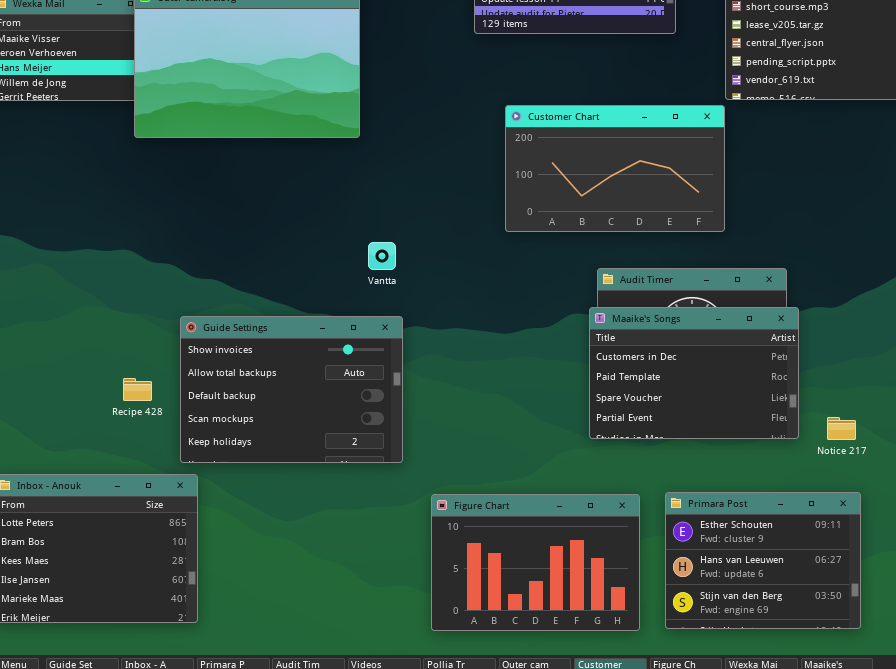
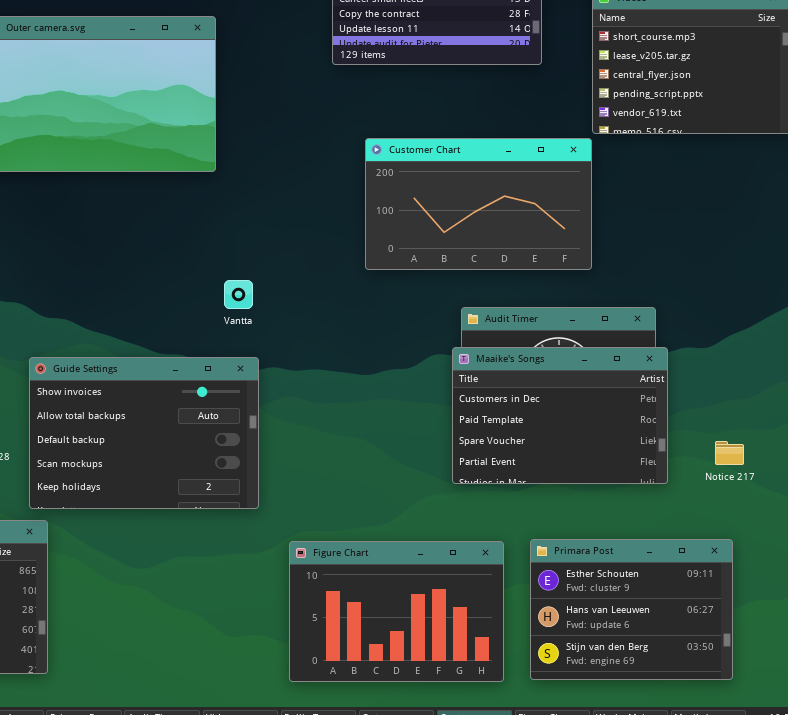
Notice 217: [827,417,856,440] -> [715,441,744,465], moved

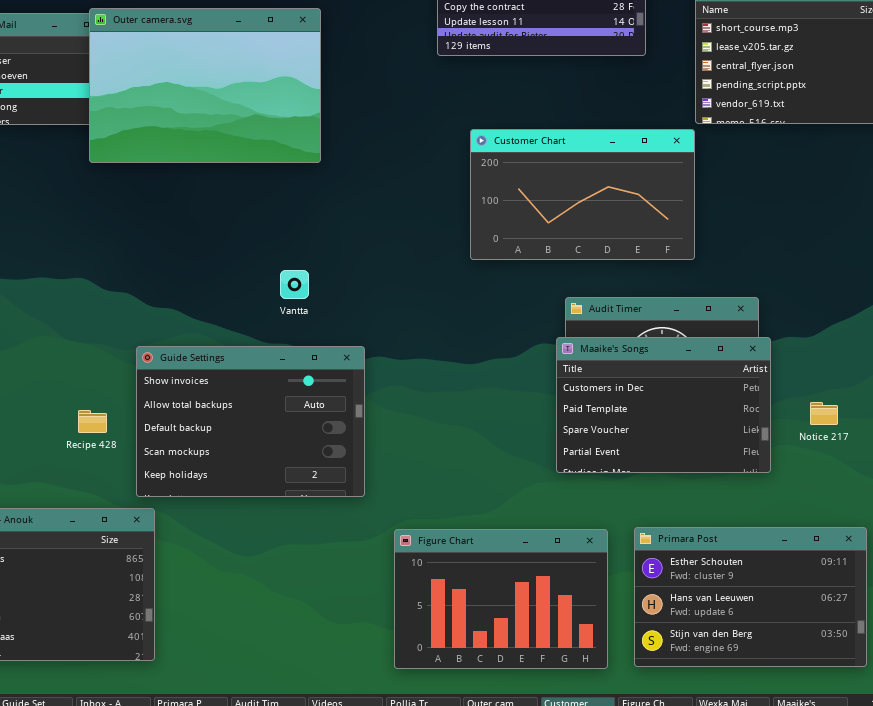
Vantta: [224,280,253,309] -> [280,270,309,299], moved
Notice 217: [715,441,744,465] -> [810,402,838,425], moved
Primara Post: [530,539,733,680] -> [634,527,867,667], resized

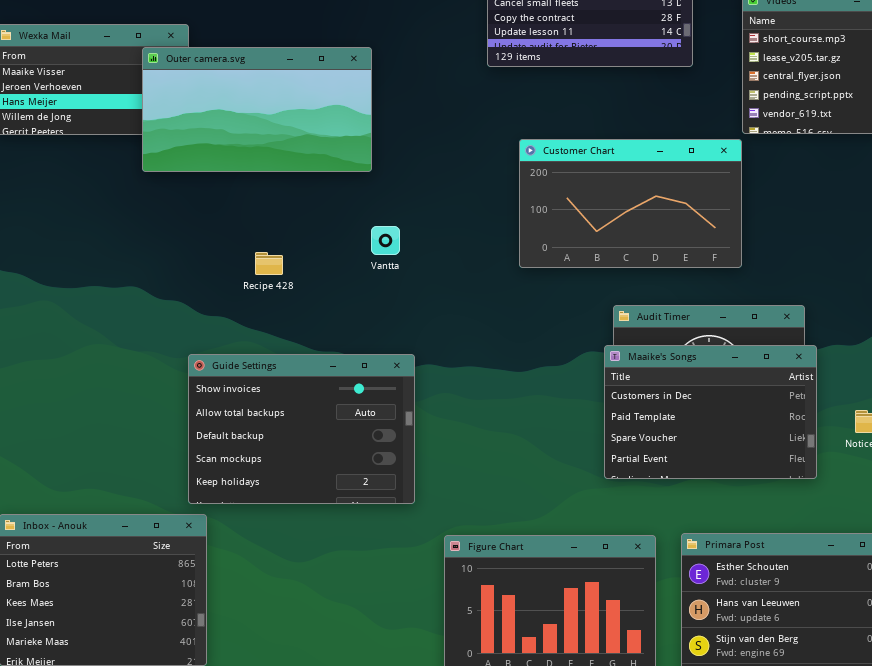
Outer camera.svg: [89,8,321,163] -> [142,47,372,172], resized
Vantta: [280,270,309,299] -> [371,226,400,255], moved
Recipe 428: [78,410,107,433] -> [255,252,283,275], moved

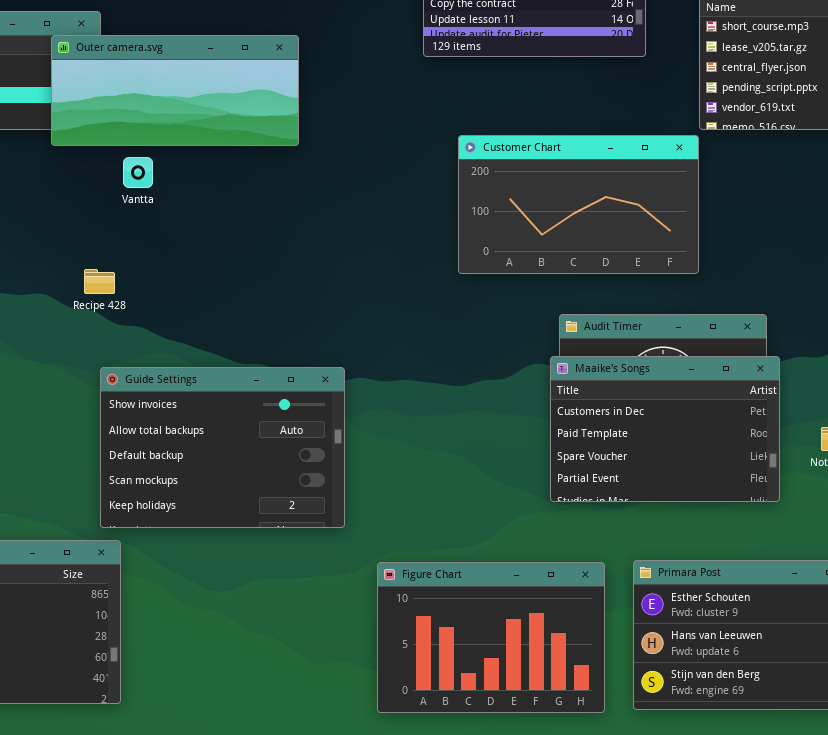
Outer camera.svg: [142,47,372,172] -> [51,35,299,146], resized
Vantta: [371,226,400,255] -> [123,157,153,188], moved
Recipe 428: [255,252,283,275] -> [84,269,115,294], moved

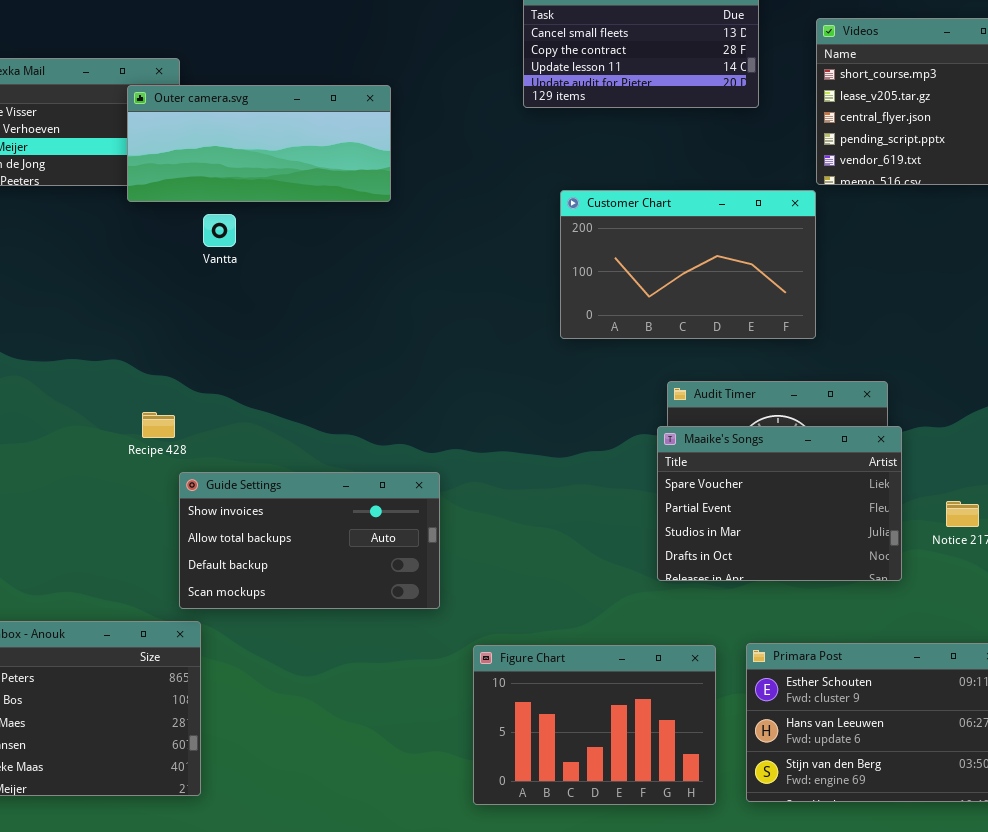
Recipe 428: [84,269,115,294] -> [142,412,175,438], moved
Maaike's Songs: [550,356,780,502] -> [657,426,902,581], scrolled down 2 rows
Guide Settings: [100,367,345,528] -> [179,472,440,609], resized

